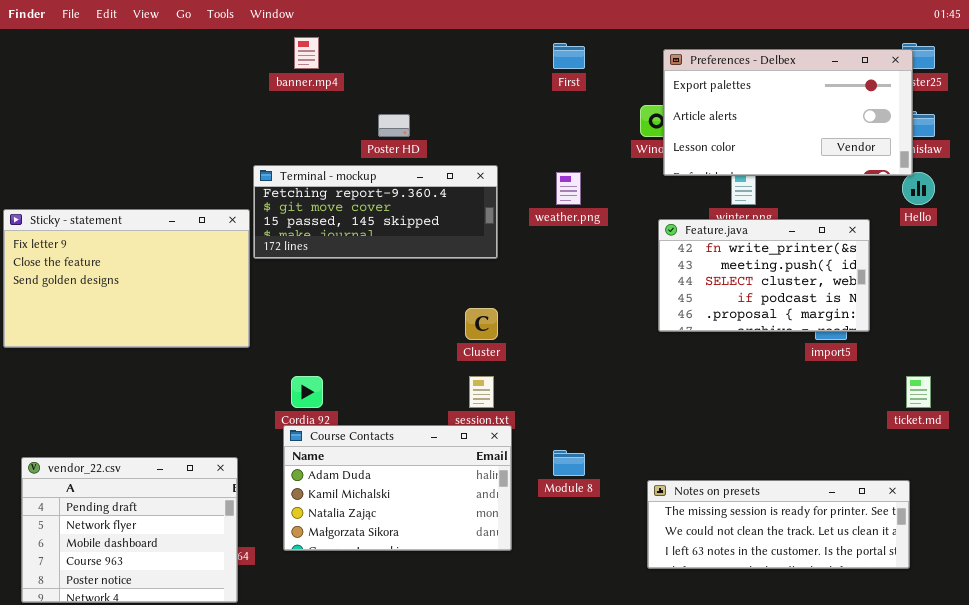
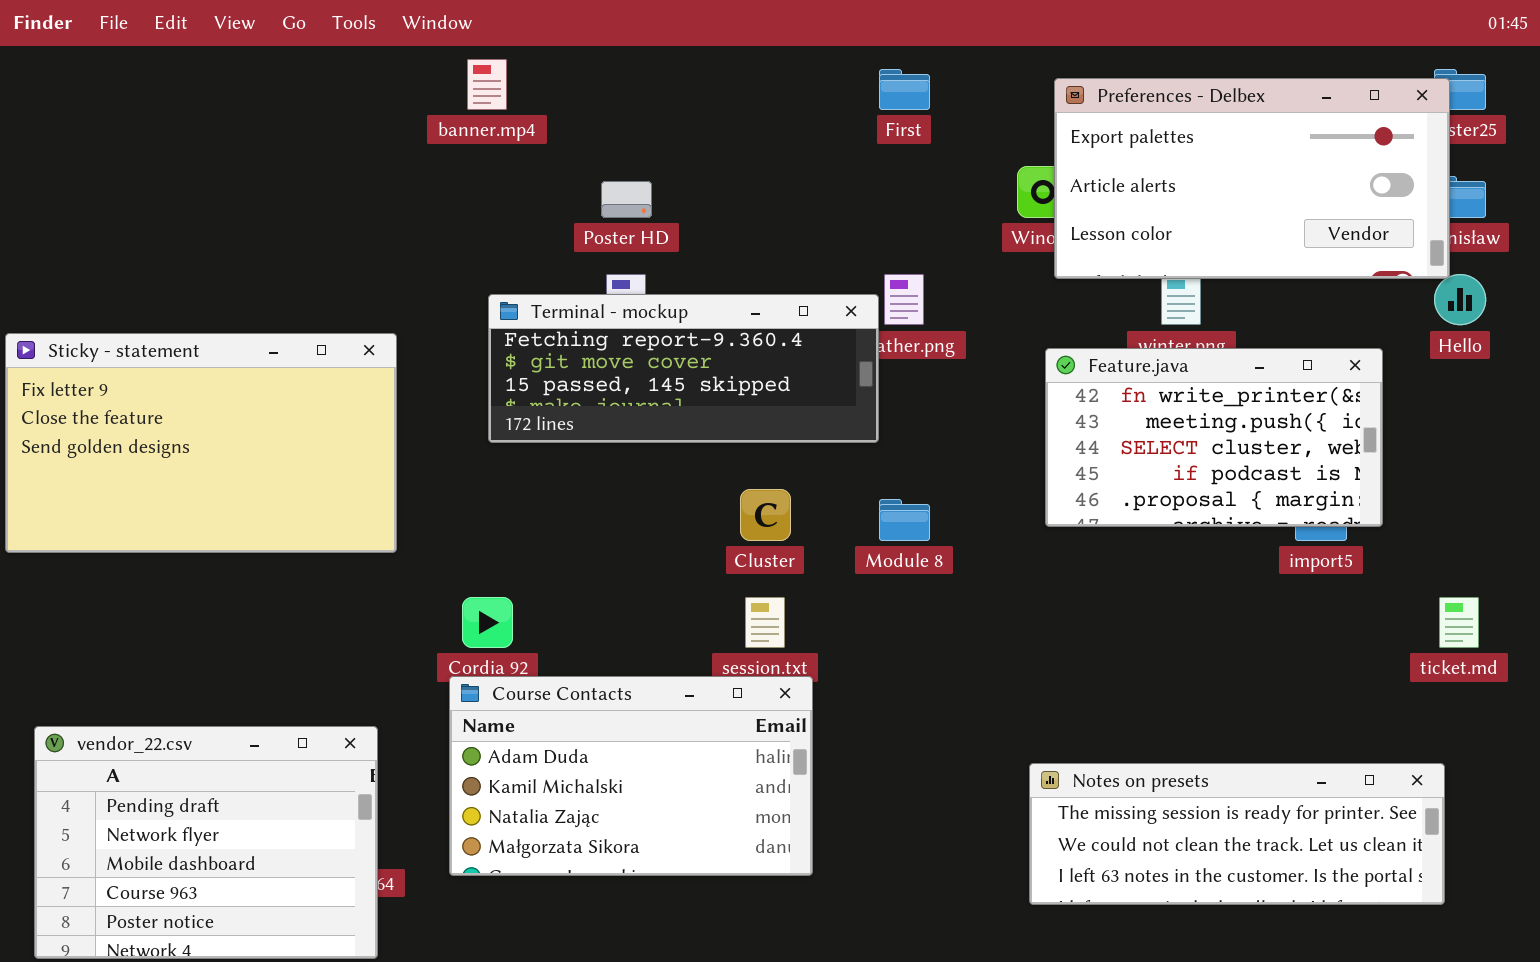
Terminal - mockup: [253,165,498,259] -> [488,294,879,443], moved
Module 8: [553,450,585,476] -> [879,499,930,541], moved

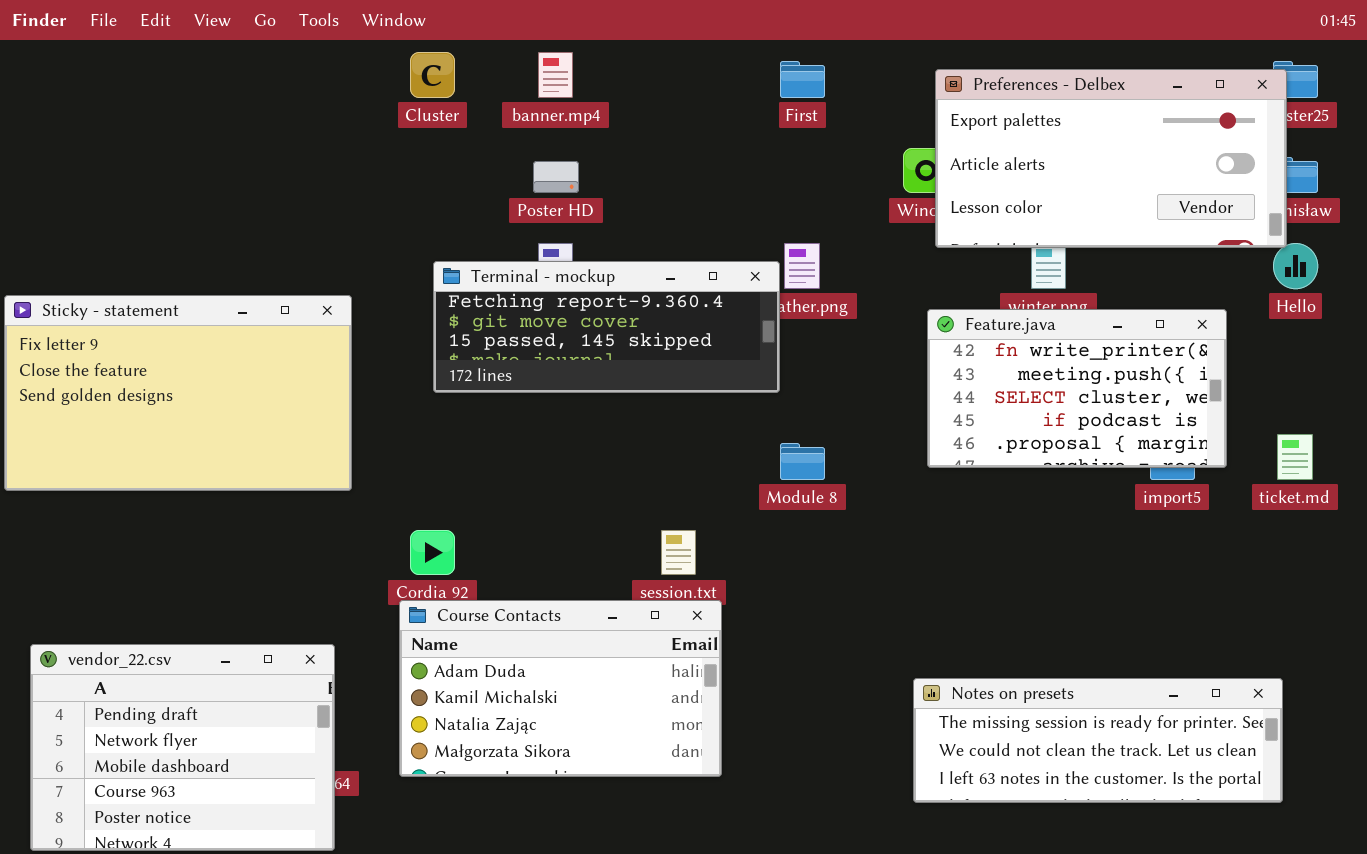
banner.mp4: [467,59,507,110] -> [538,52,573,98], moved
Cluster: [740,489,791,541] -> [410,52,455,98], moved
ticket.md: [1439,597,1479,648] -> [1277,434,1313,480], moved

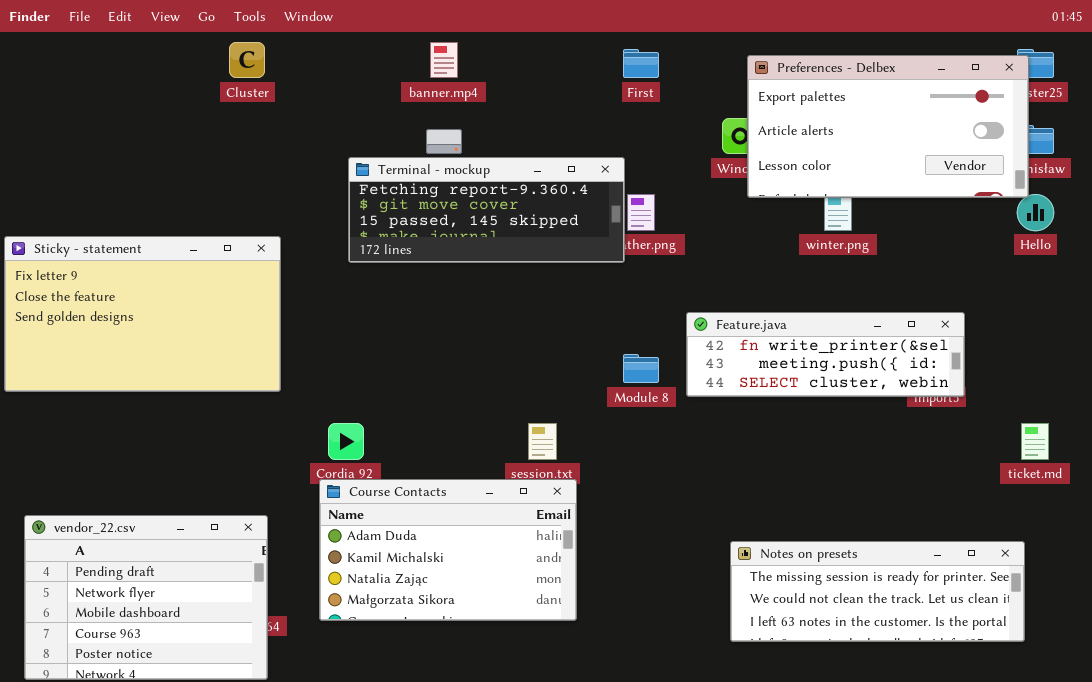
Cluster: [410,52,455,98] -> [229,42,265,78], moved
Terminal - mockup: [433,261,780,393] -> [348,157,625,263], moved
Feature.java: [927,309,1227,468] -> [686,312,965,397], moved, resized
ticket.md: [1277,434,1313,480] -> [1021,423,1049,460], moved

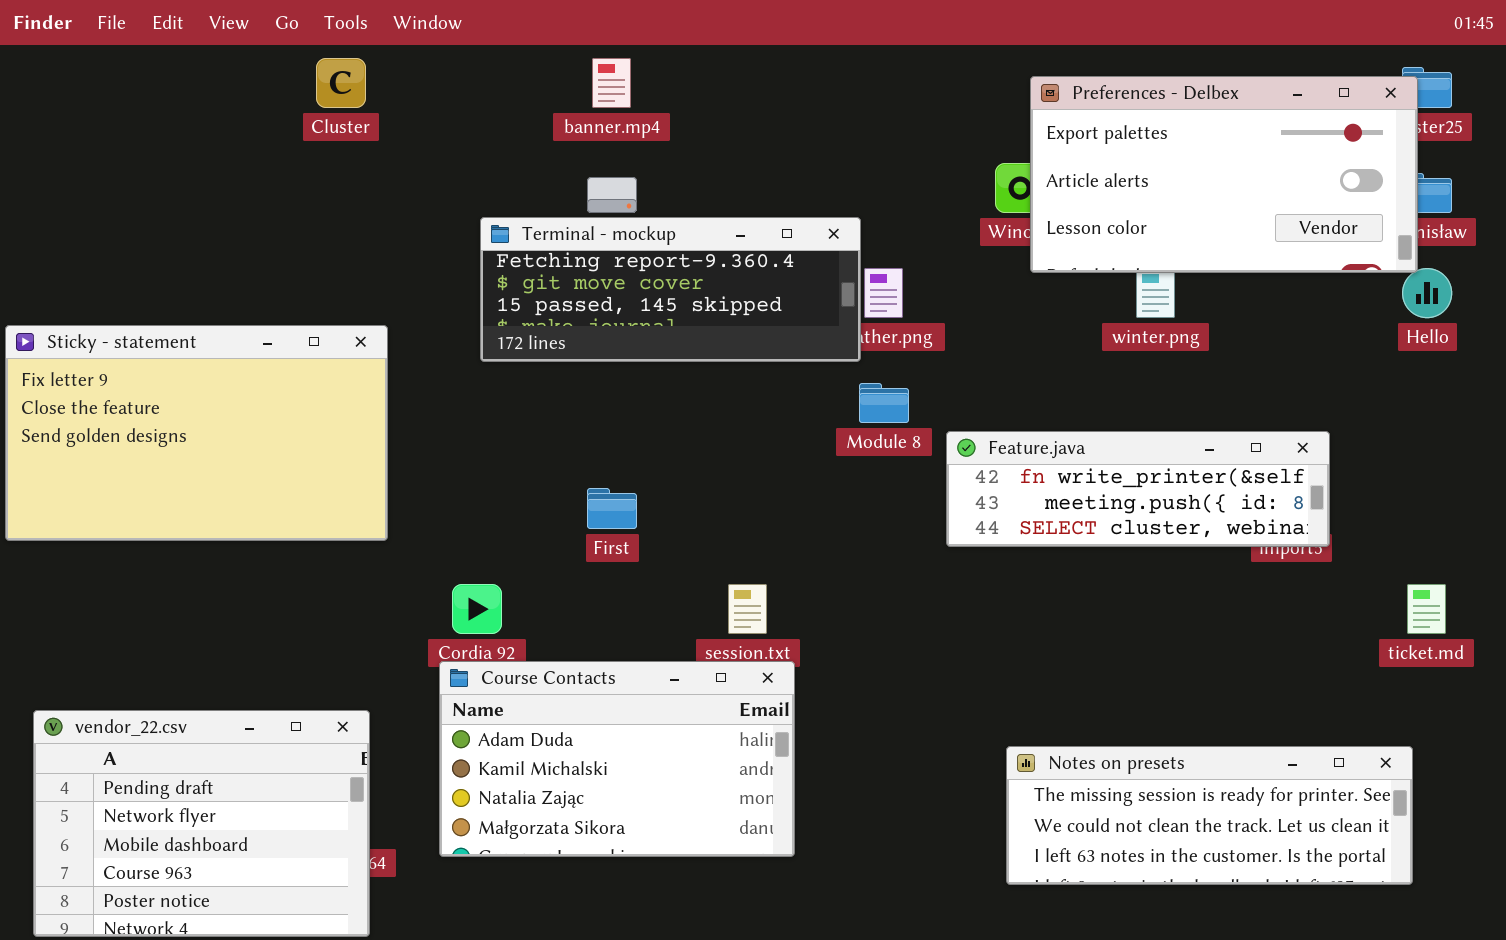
First: [623,49,659,78] -> [587,488,637,529], moved
Module 8: [623,354,659,383] -> [859,383,909,423], moved

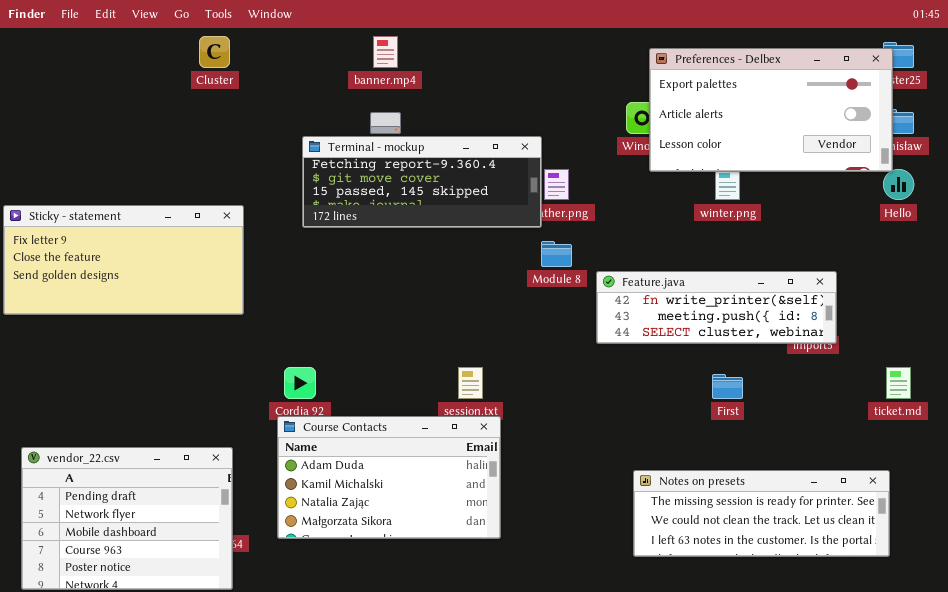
Sticky - statement: [5,325,388,541] -> [3,205,244,315], resized
First: [587,488,637,529] -> [712,374,743,399], moved

